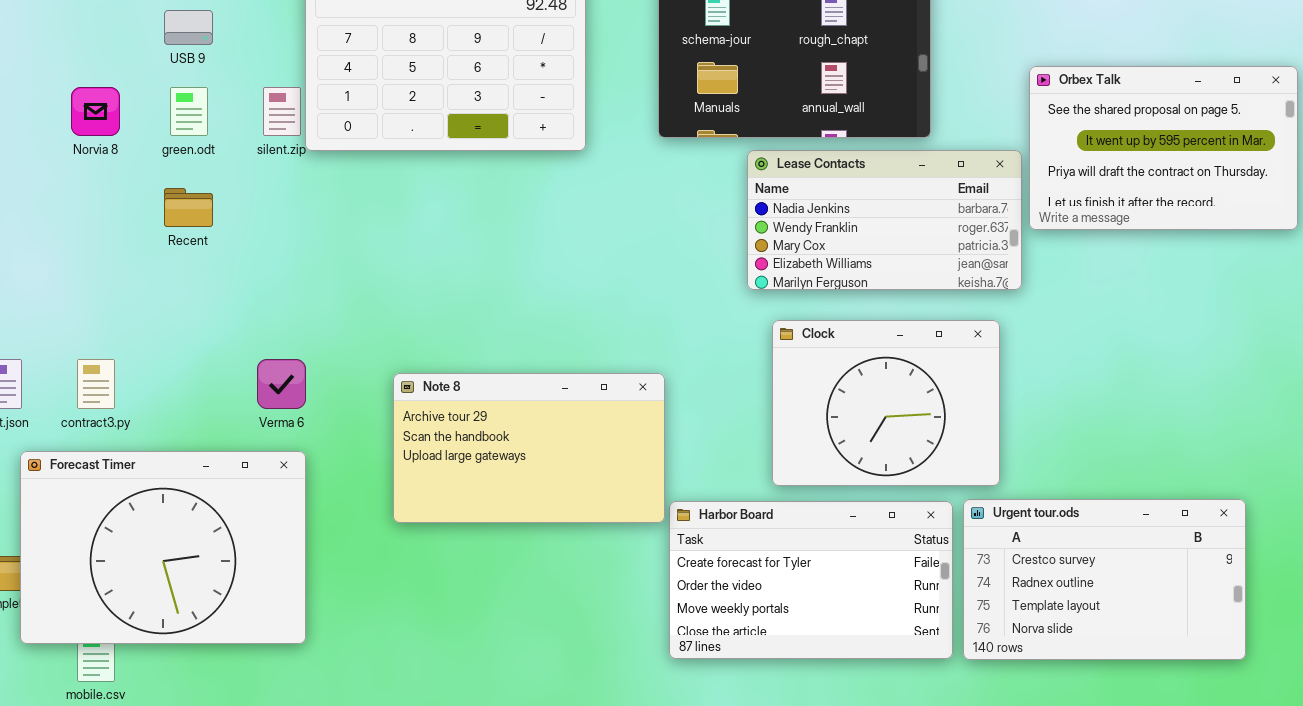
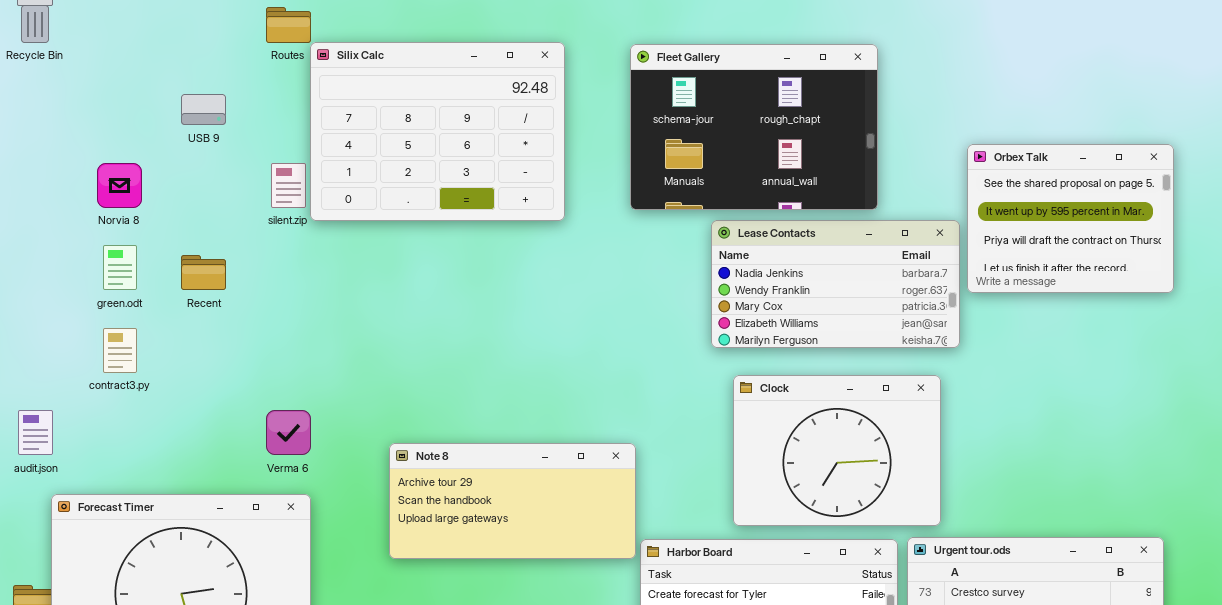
Orbex Talk: [1029,66,1298,230] -> [967,144,1174,293], resized
green.odt: [170,87,208,136] -> [103,245,137,290], moved
contract3.py: [77,359,115,409] -> [103,328,137,373], moved
Note 8: [393,373,665,523] -> [389,443,636,559], resized

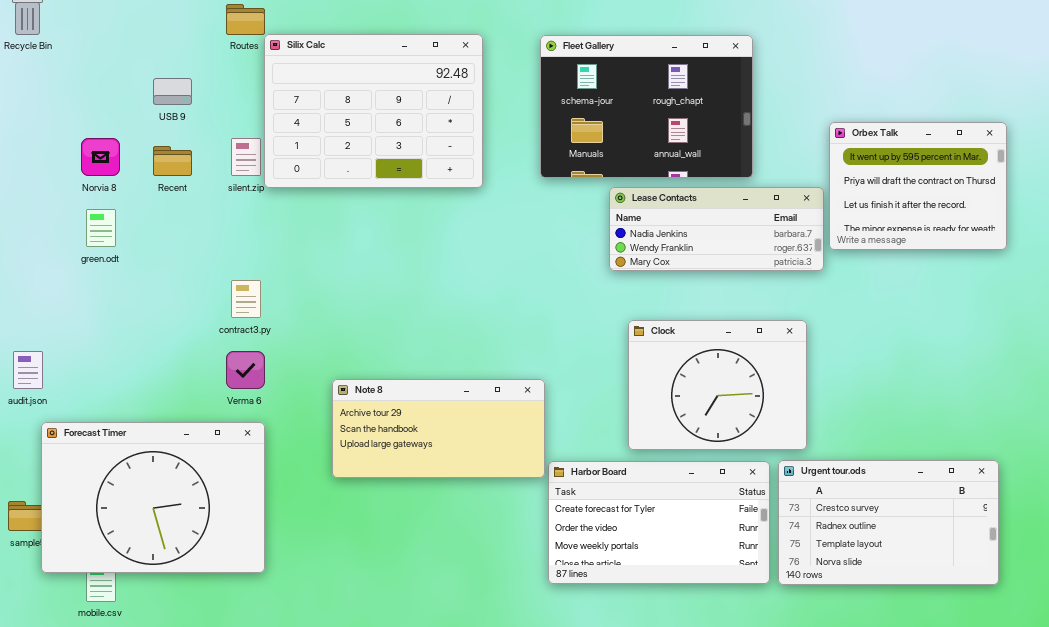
Orbex Talk: [967,144,1174,293] -> [829,122,1007,250], scrolled down 1 row
Lease Contacts: [711,220,960,348] -> [609,187,824,271], resized
Recent: [181,255,226,290] -> [153,146,192,176], moved
contract3.py: [103,328,137,373] -> [231,280,261,318], moved

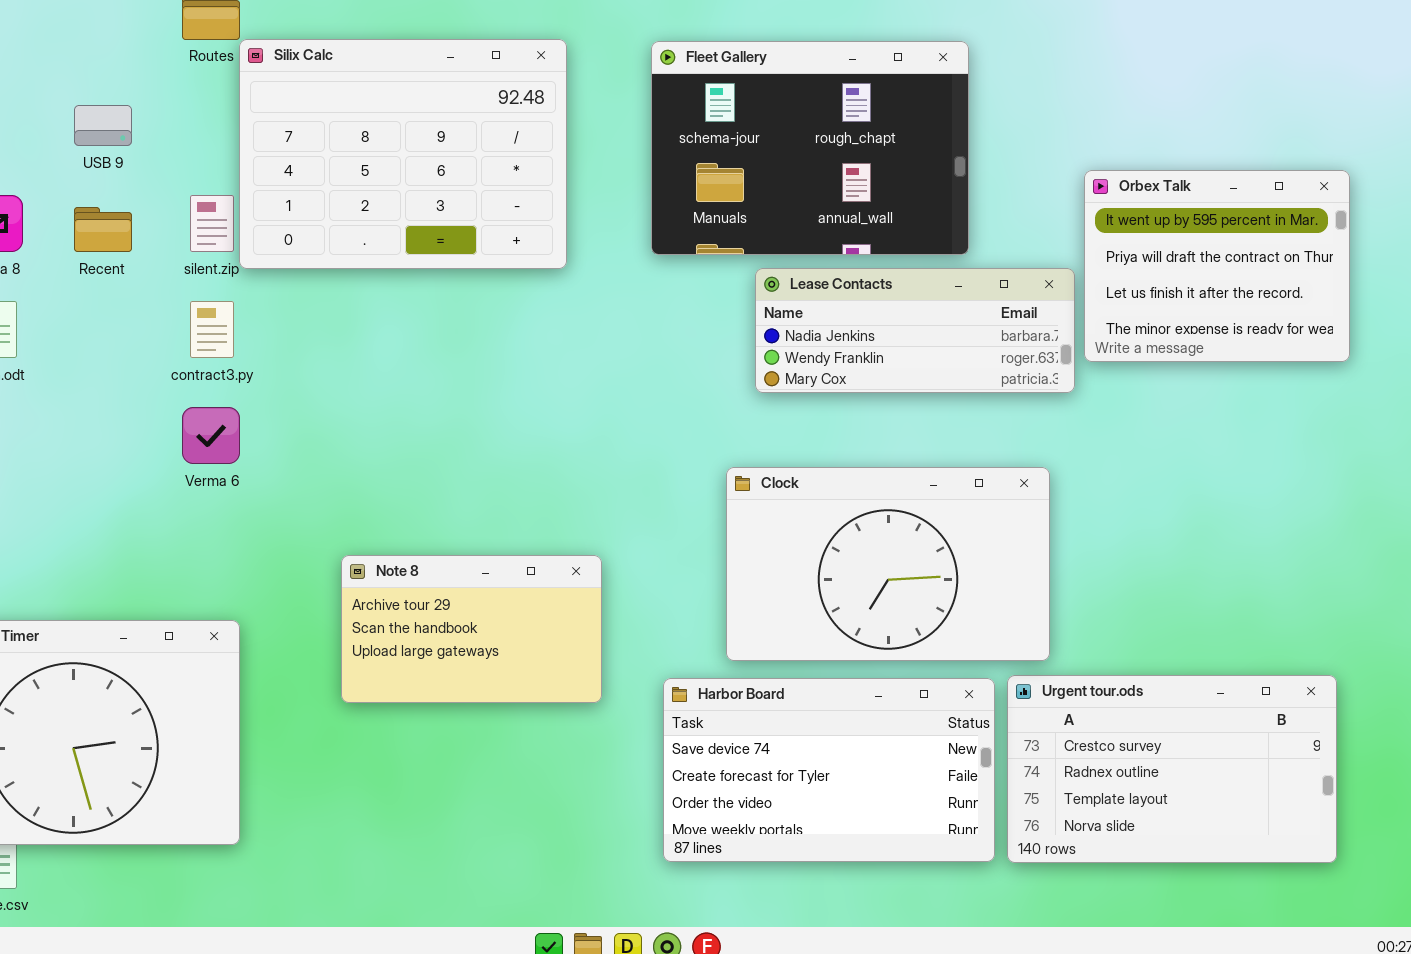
contract3.py: [231,280,261,318] -> [190,301,234,358], moved
Clock: [628,320,807,450] -> [726,467,1050,661], resized
Verma 6: [226,351,265,389] -> [182,407,240,464], moved
Note 8: [332,379,545,478] -> [341,555,602,703], resized
Harbor Board: [548,461,770,584] -> [663,678,995,862], scrolled up 1 row

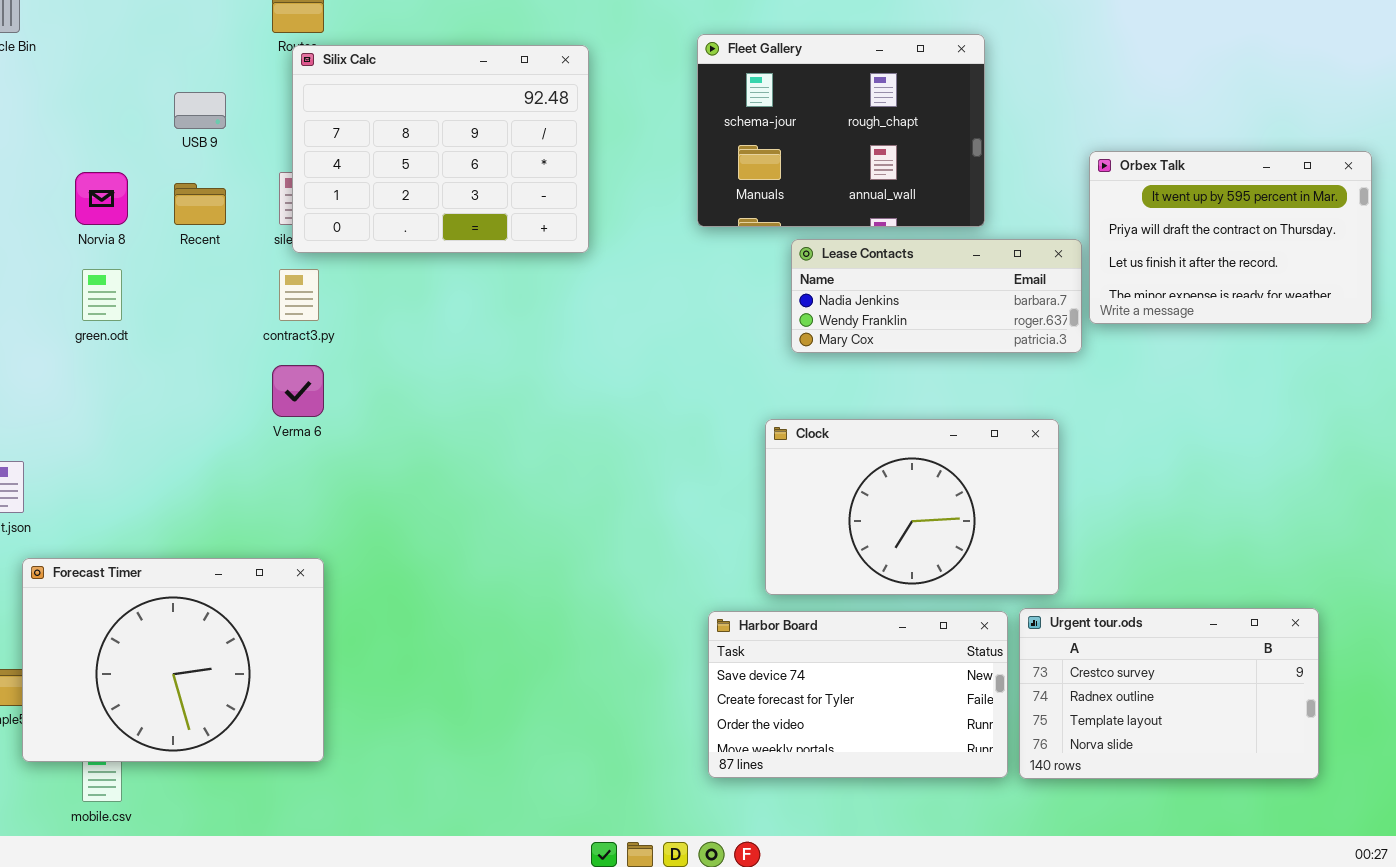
Silix Calc: [239,39,567,269] -> [292,45,589,253], moved
Orbex Talk: [1084,170,1350,362] -> [1089,151,1372,324], resized
Note 8: [341,555,602,703] -> none, closed

